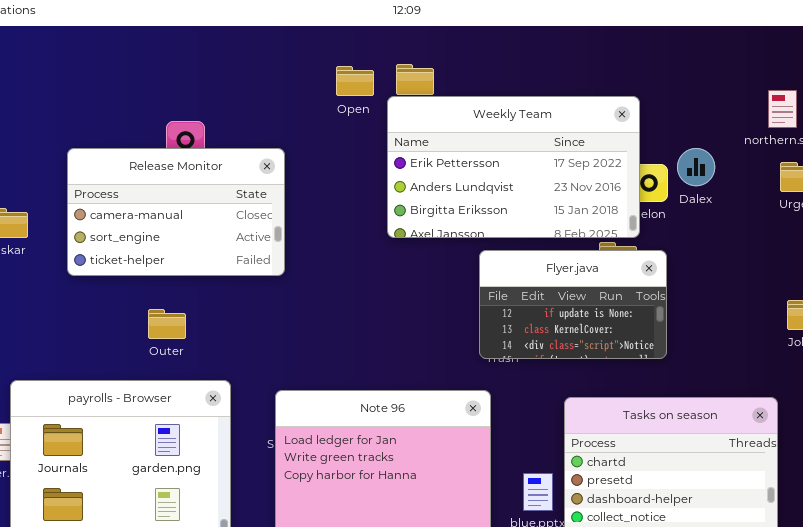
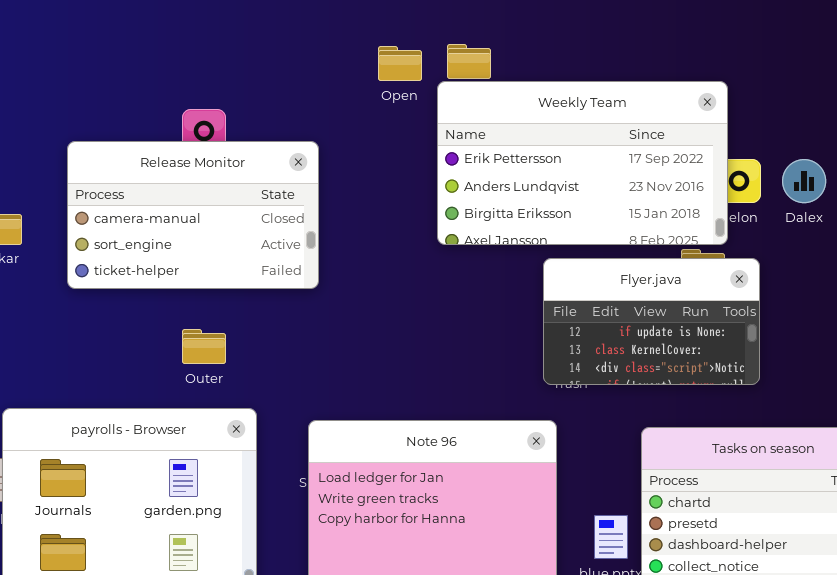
Dalex: [677,148,715,186] -> [782,159,826,203], moved
Outer: [148,309,186,339] -> [182,329,226,364], moved

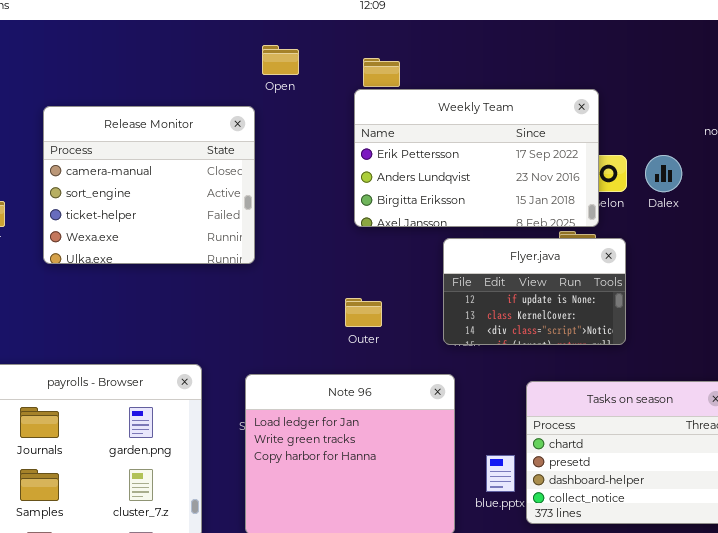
Open: [378,46,422,81] -> [262,45,299,75], moved
Release Monitor: [67,141,319,289] -> [43,106,255,264], resized
Outer: [182,329,226,364] -> [345,298,382,327], moved

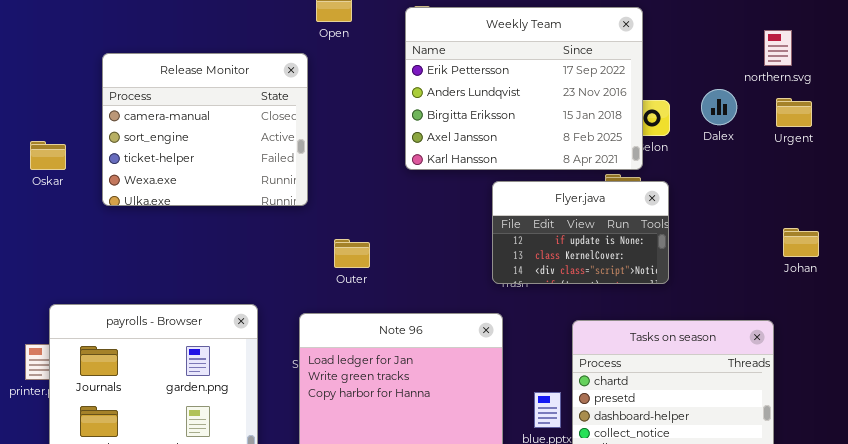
Weekly Team: [354,89,599,227] -> [405,7,643,170], resized
Dalex: [645,155,682,192] -> [701,89,737,125], moved
Outer: [345,298,382,327] -> [334,239,370,268], moved

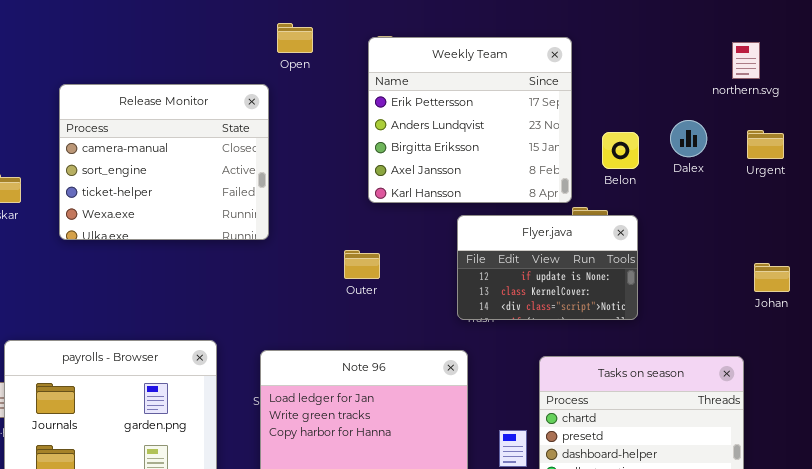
Weekly Team: [405,7,643,170] -> [368,37,572,203], resized
northern.svg: [764,30,792,66] -> [732,42,760,79], moved
Outer: [334,239,370,268] -> [344,250,380,279], moved

